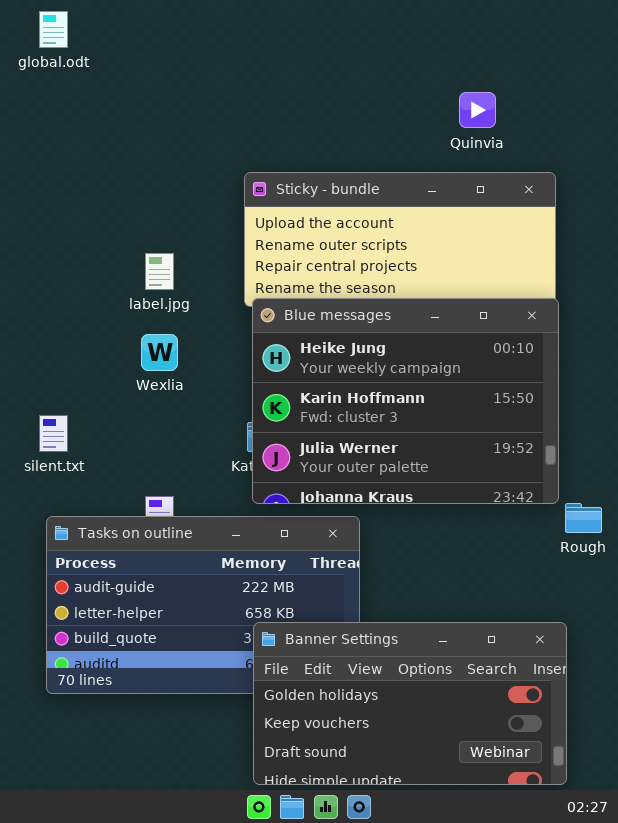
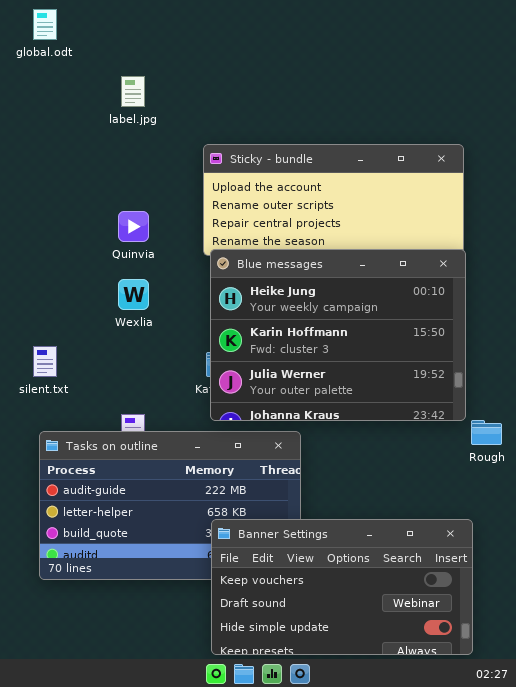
Quinvia: [459,92,496,128] -> [118,211,149,242], moved
label.jpg: [145,253,174,290] -> [121,76,145,107], moved
Banner Settings: [253,622,567,785] -> [211,519,473,655], scrolled down 1 row

